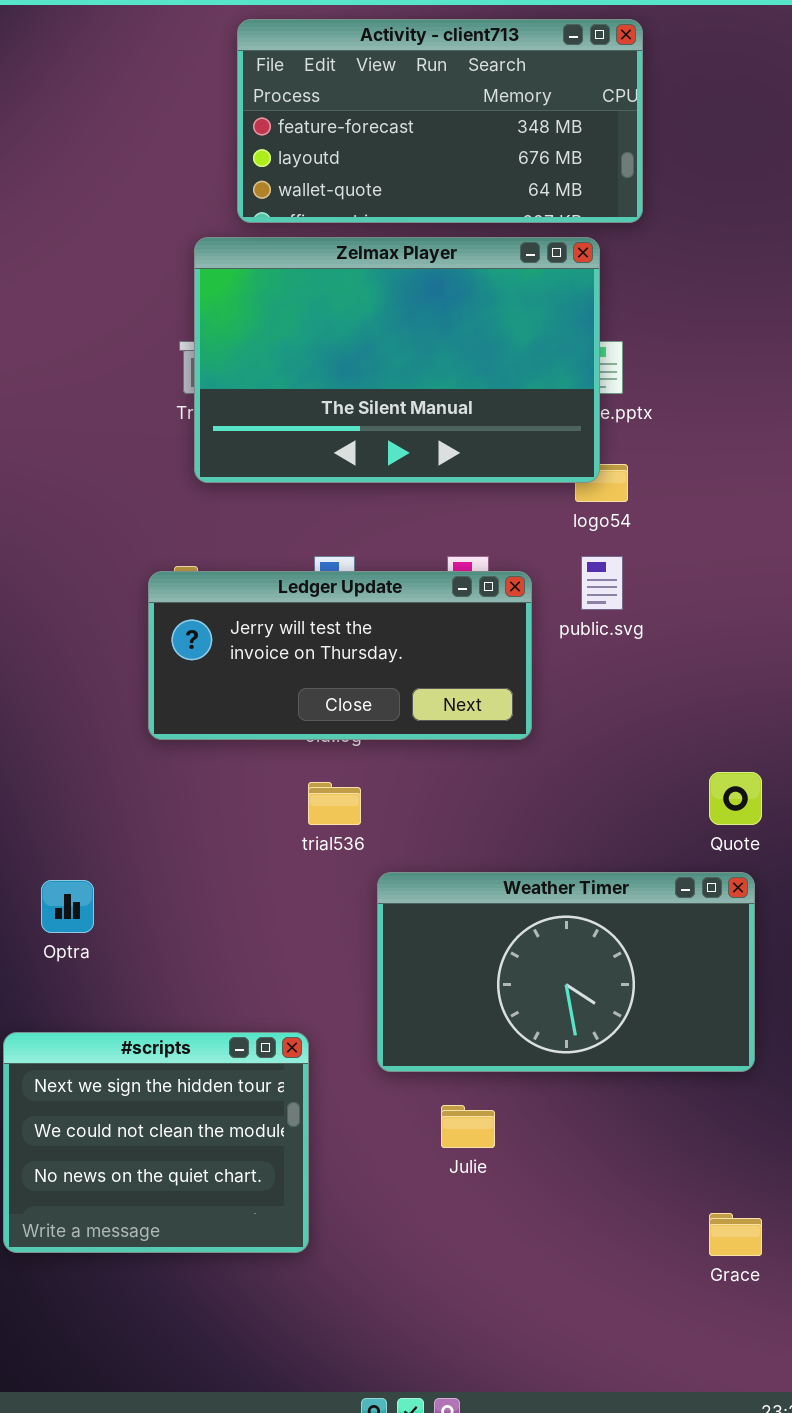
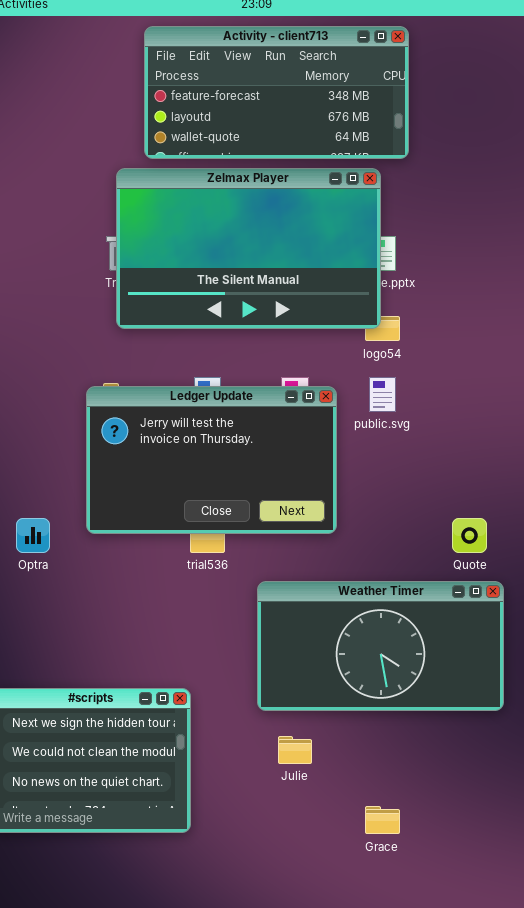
Ledger Update: [148,571,532,740] -> [86,386,337,534], resized
Weather Timer: [377,872,755,1072] -> [257,581,504,711], moved
Optra: [41,880,94,933] -> [16,518,50,553], moved
Grace: [709,1213,762,1256] -> [365,806,400,834], moved

